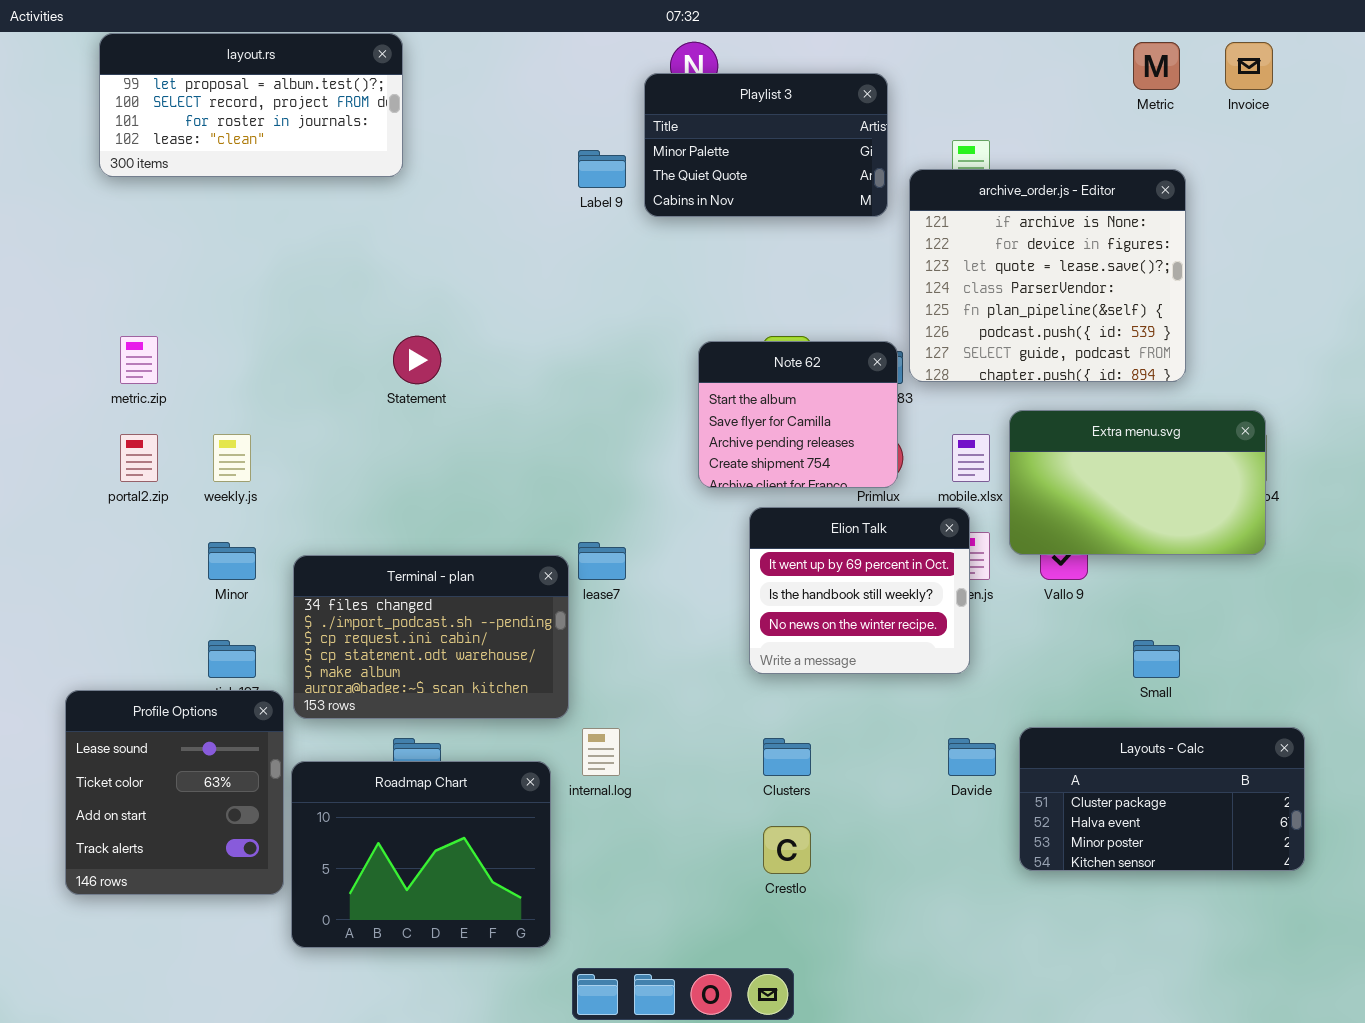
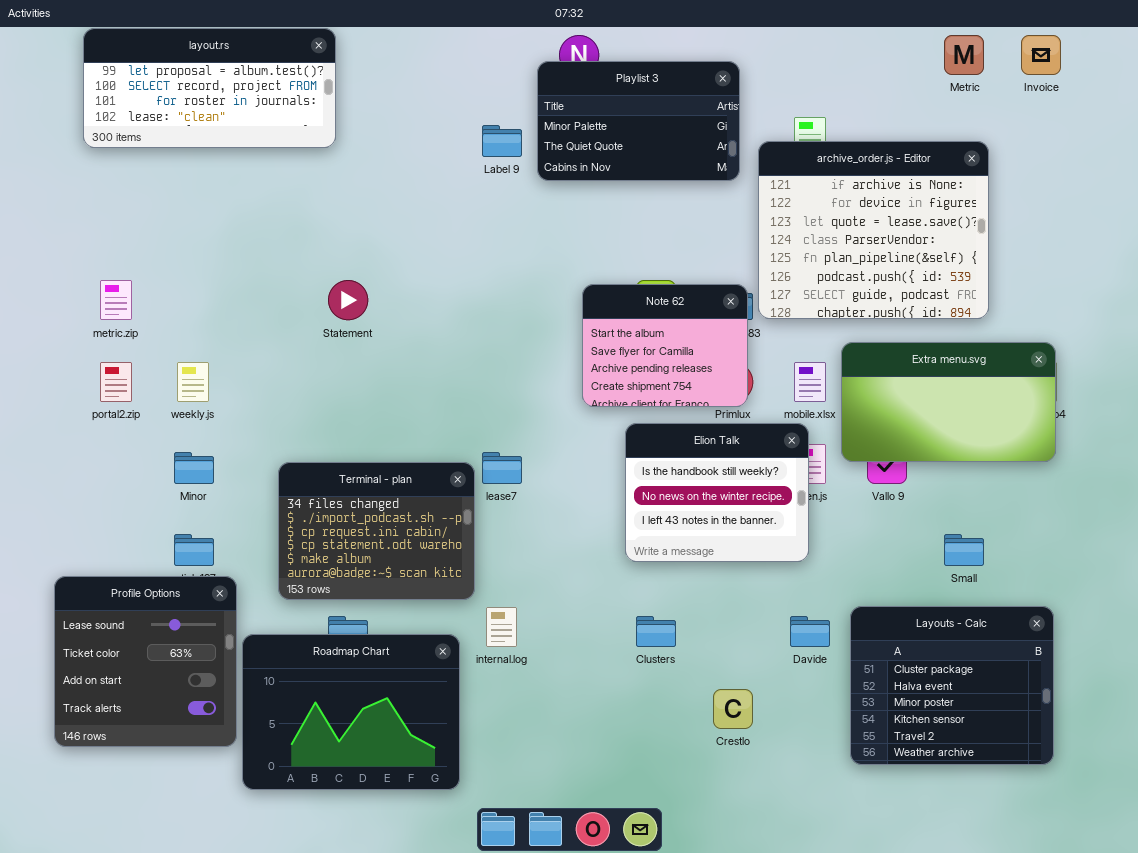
Elion Talk: [749,507,970,674] -> [625,423,809,562], scrolled down 1 row
Terminal - plan: [293,555,569,719] -> [278,462,475,600], resized
Layouts - Calc: [1019,727,1305,871] -> [850,606,1054,765], resized
Crestlo: [763,826,811,874] -> [713,689,753,729], moved

